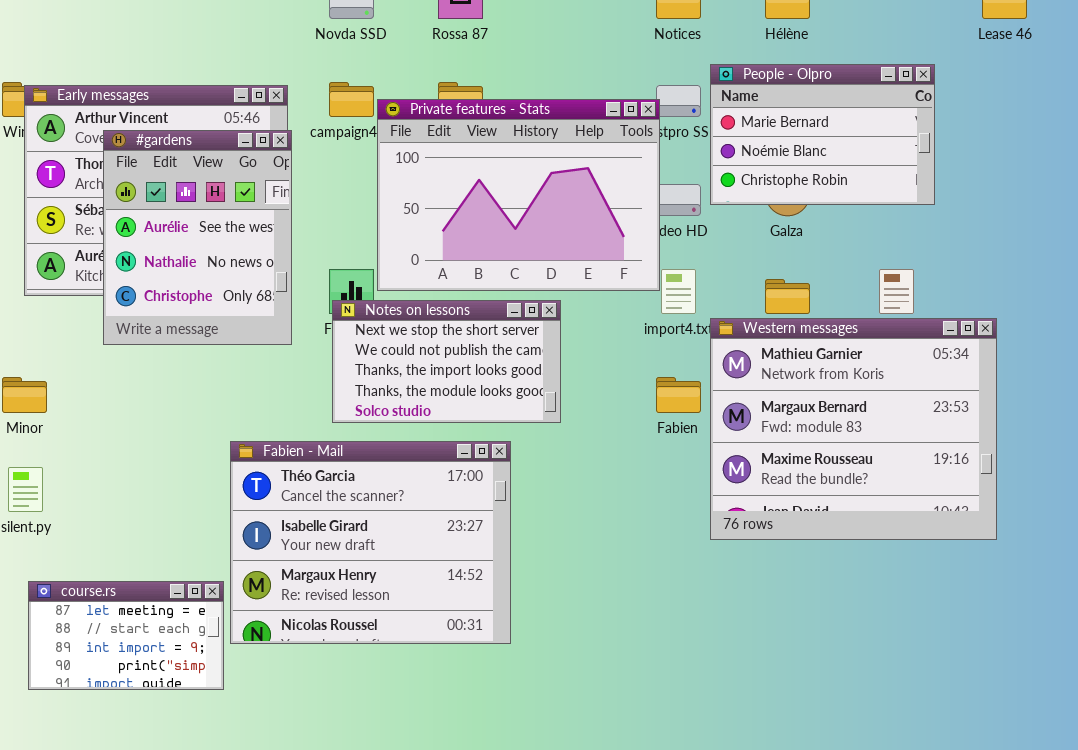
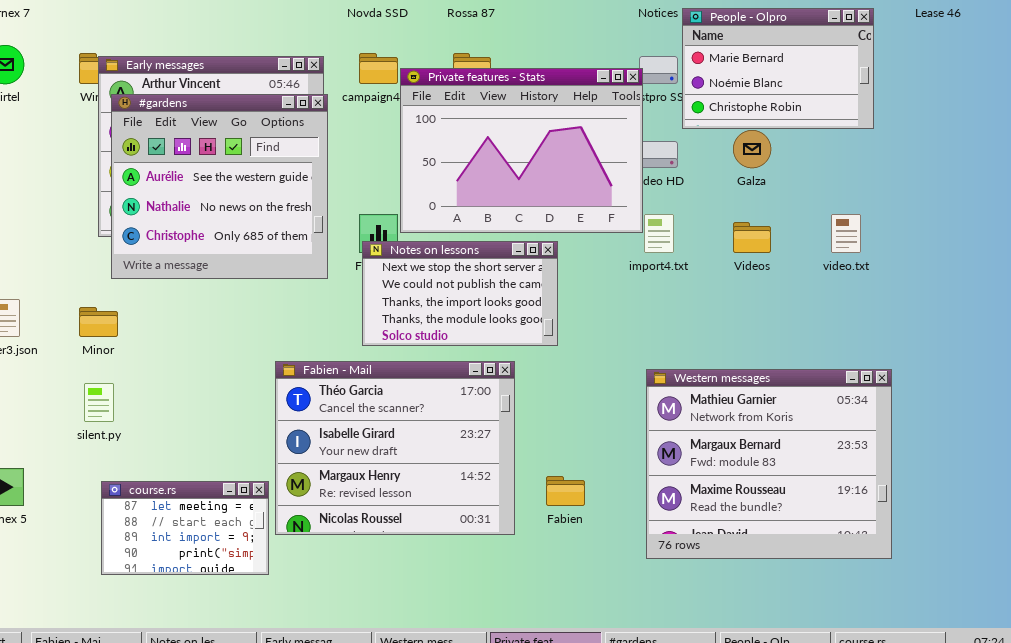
People - Olpro: [710,64,935,205] -> [682,8,874,129], moved
#gardens: [103,130,292,345] -> [111,94,328,279], resized
Western messages: [710,318,997,540] -> [646,369,892,559], moved
Fabien: [656,377,701,413] -> [546,476,585,506], moved

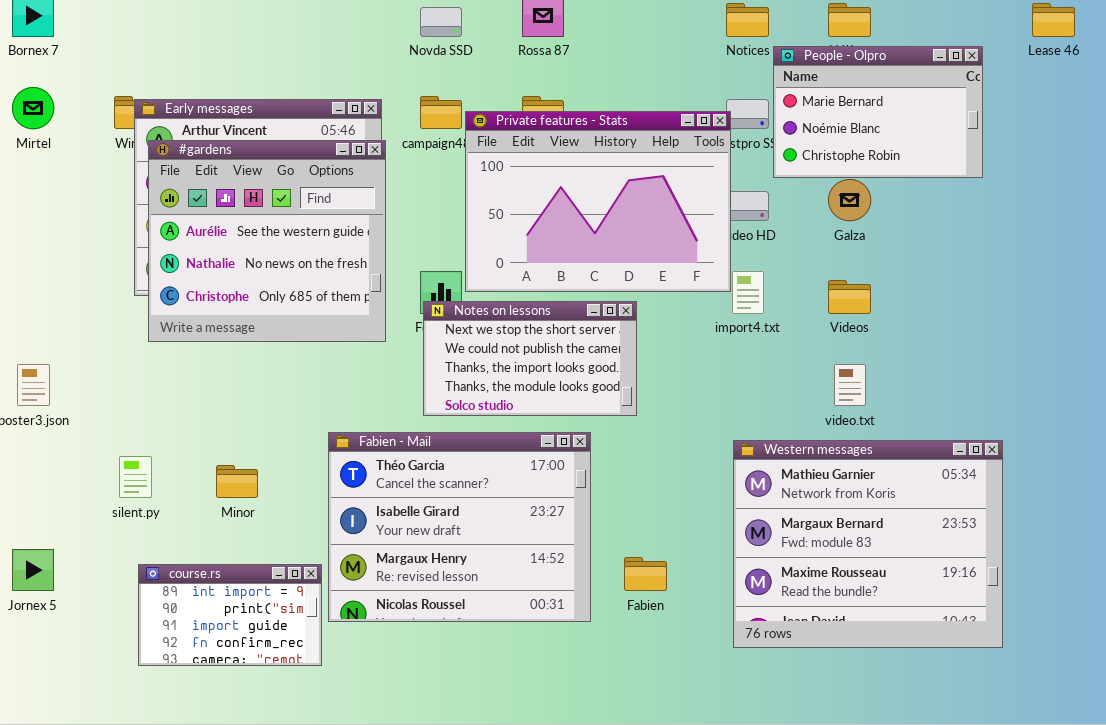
video.txt: [831,214,861,253] -> [834,364,866,406], moved
Minor: [79,307,118,337] -> [216,465,258,498], moved
course.rs: [101,481,269,575] -> [138,564,322,666], scrolled down 2 rows

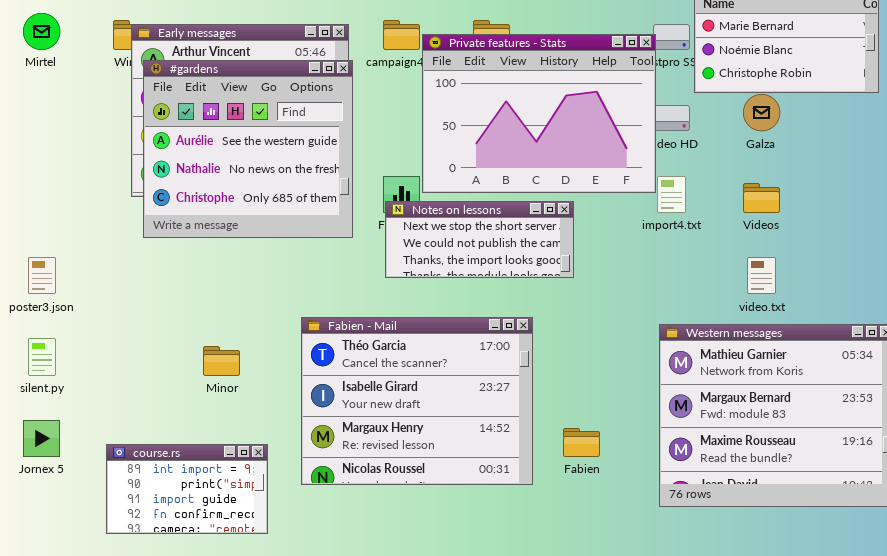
Notes on lessons: [423,301,637,416] -> [385,201,574,278], resized
silent.py: [119,456,152,498] -> [28,338,56,376], moved
course.rs: [138,564,322,666] -> [106,444,268,534], moved

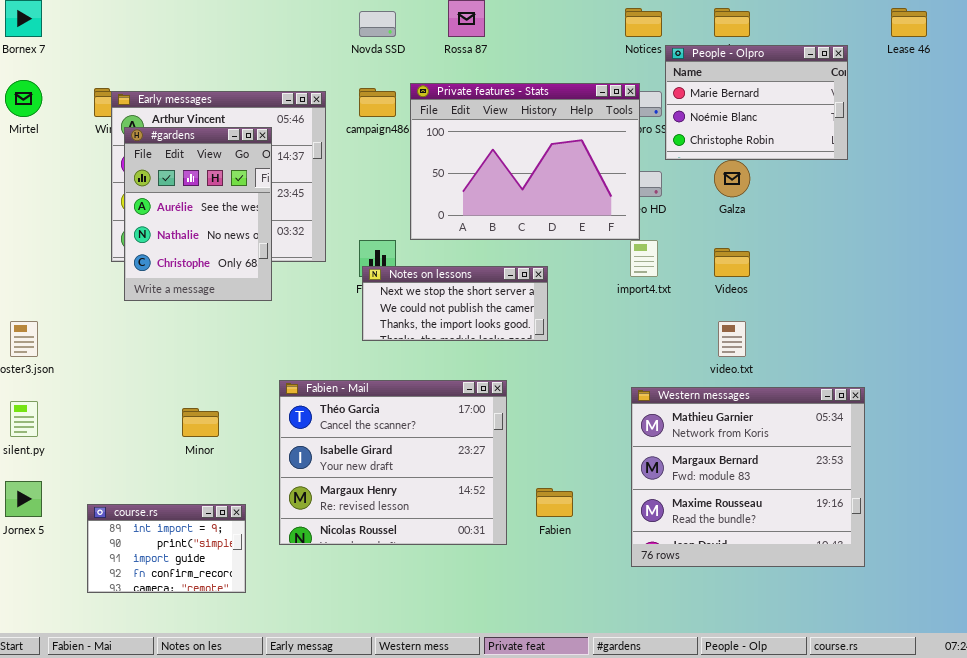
Private features - Stats: [422,34,656,193] -> [410,83,640,240], moved
#gardens: [143,60,353,238] -> [124,127,272,301], resized

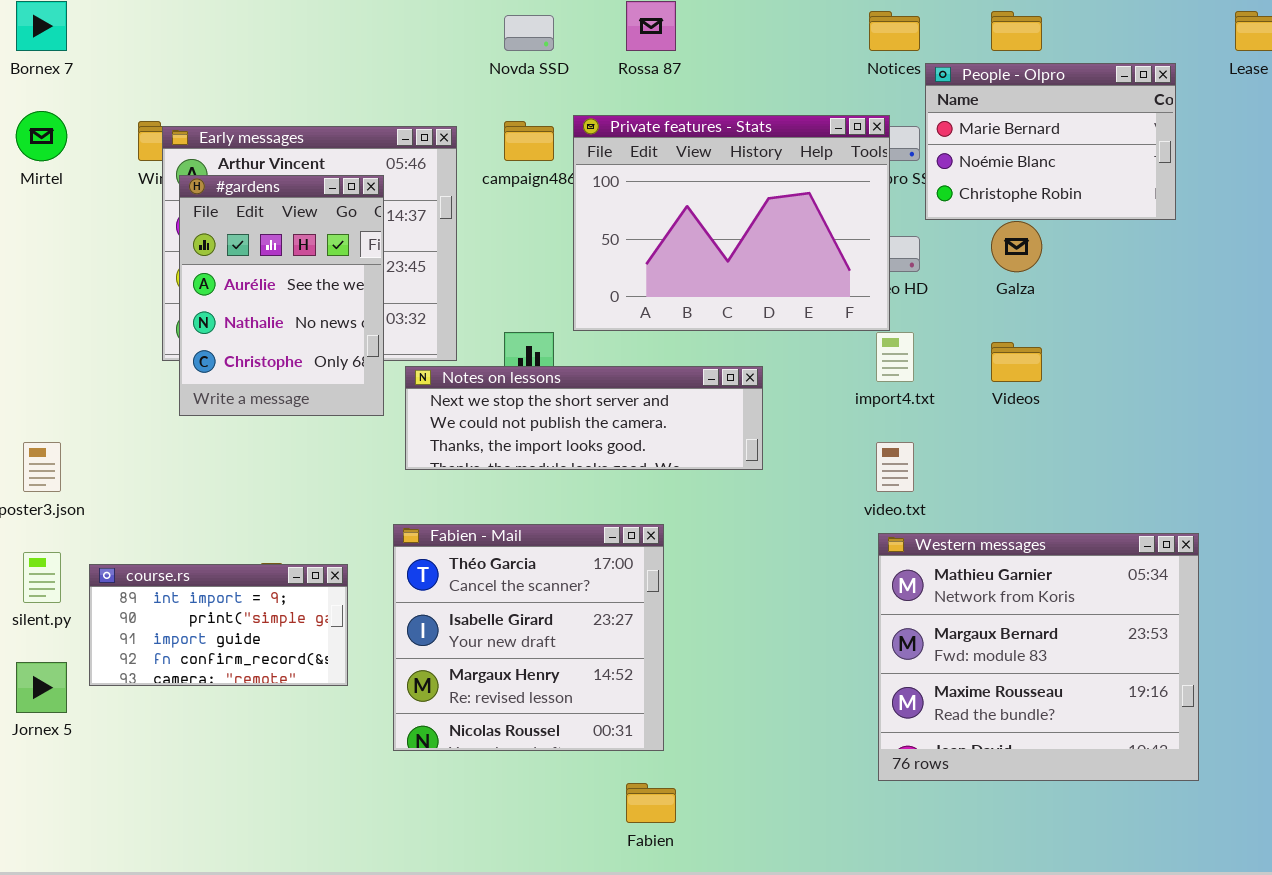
Notes on lessons: [362,266,548,341] -> [405,366,763,470], resized
video.txt: [718,321,746,357] -> [876,442,914,492], moved
Fabien - Mail: [279,380,507,545] -> [393,524,664,751], resized
Fabien: [536,488,573,517] -> [626,783,676,823], moved
course.rs: [87,504,246,593] -> [89,564,348,686], moved, resized

